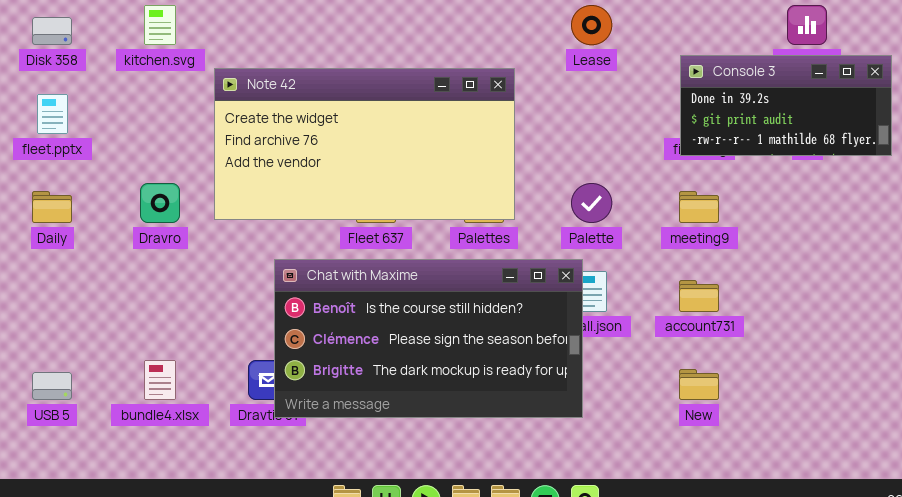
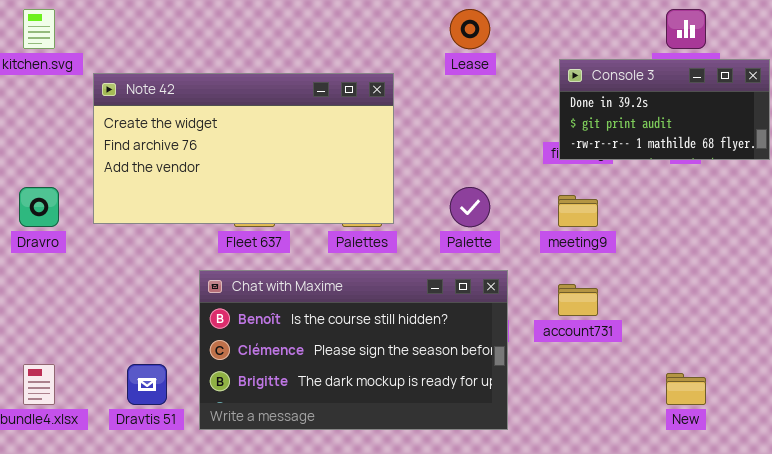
Chat with Maxime: [274,259,583,418] -> [199,270,508,430], moved
New: [679,369,719,400] -> [666,373,706,405], moved

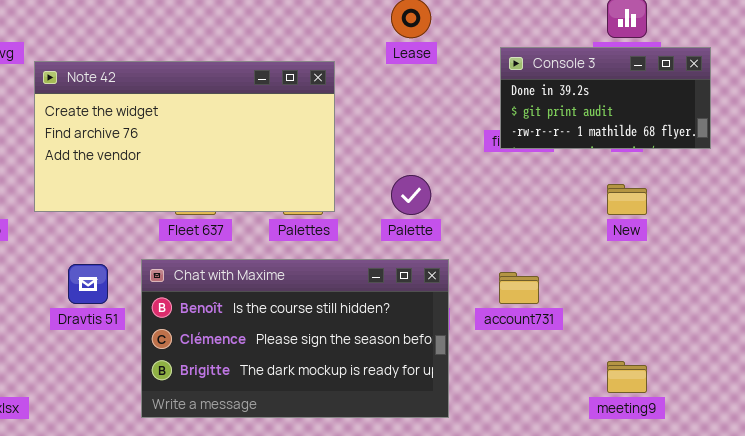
meeting9: [558,195,598,227] -> [607,361,647,393], moved
Dravtis 51: [127,364,167,405] -> [68,264,108,304], moved
New: [666,373,706,405] -> [607,184,647,215], moved

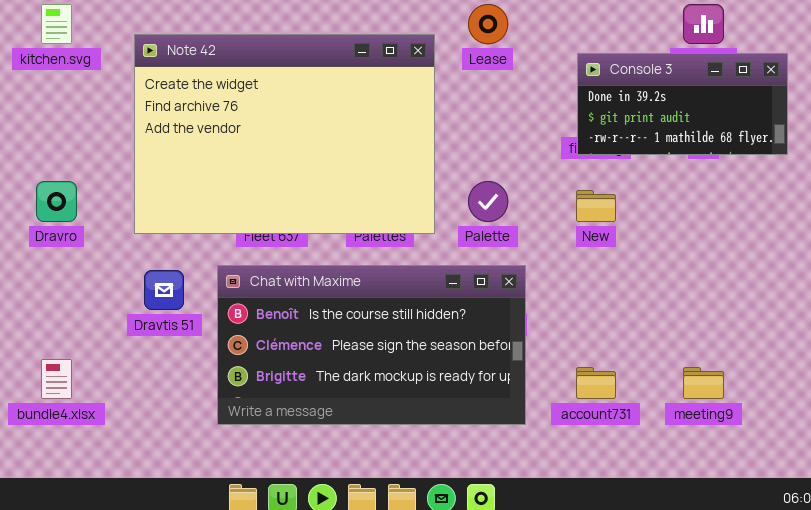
Note 42: [34,61,335,212] -> [134,34,435,234], moved, resized
New: [607,184,647,215] -> [576,190,616,222], moved
account731: [499,272,539,304] -> [576,367,616,399], moved

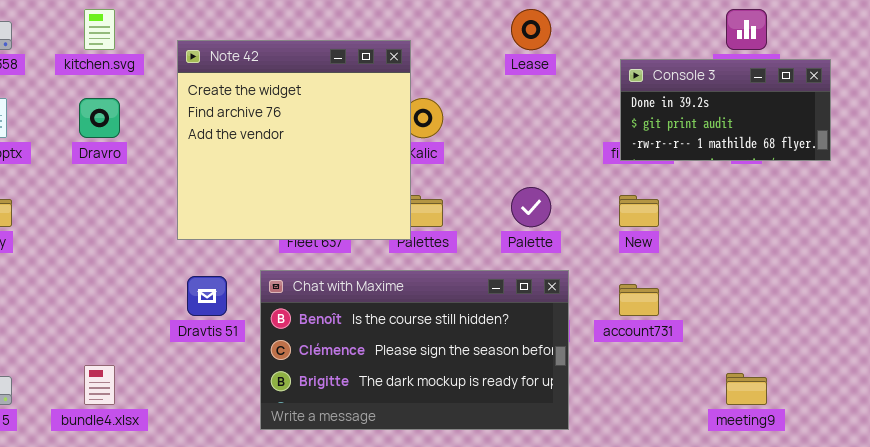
Note 42: [134,34,435,234] -> [177,40,411,240], resized
Dravro: [36,181,77,222] -> [79,98,120,138], moved
account731: [576,367,616,399] -> [619,284,659,316], moved

